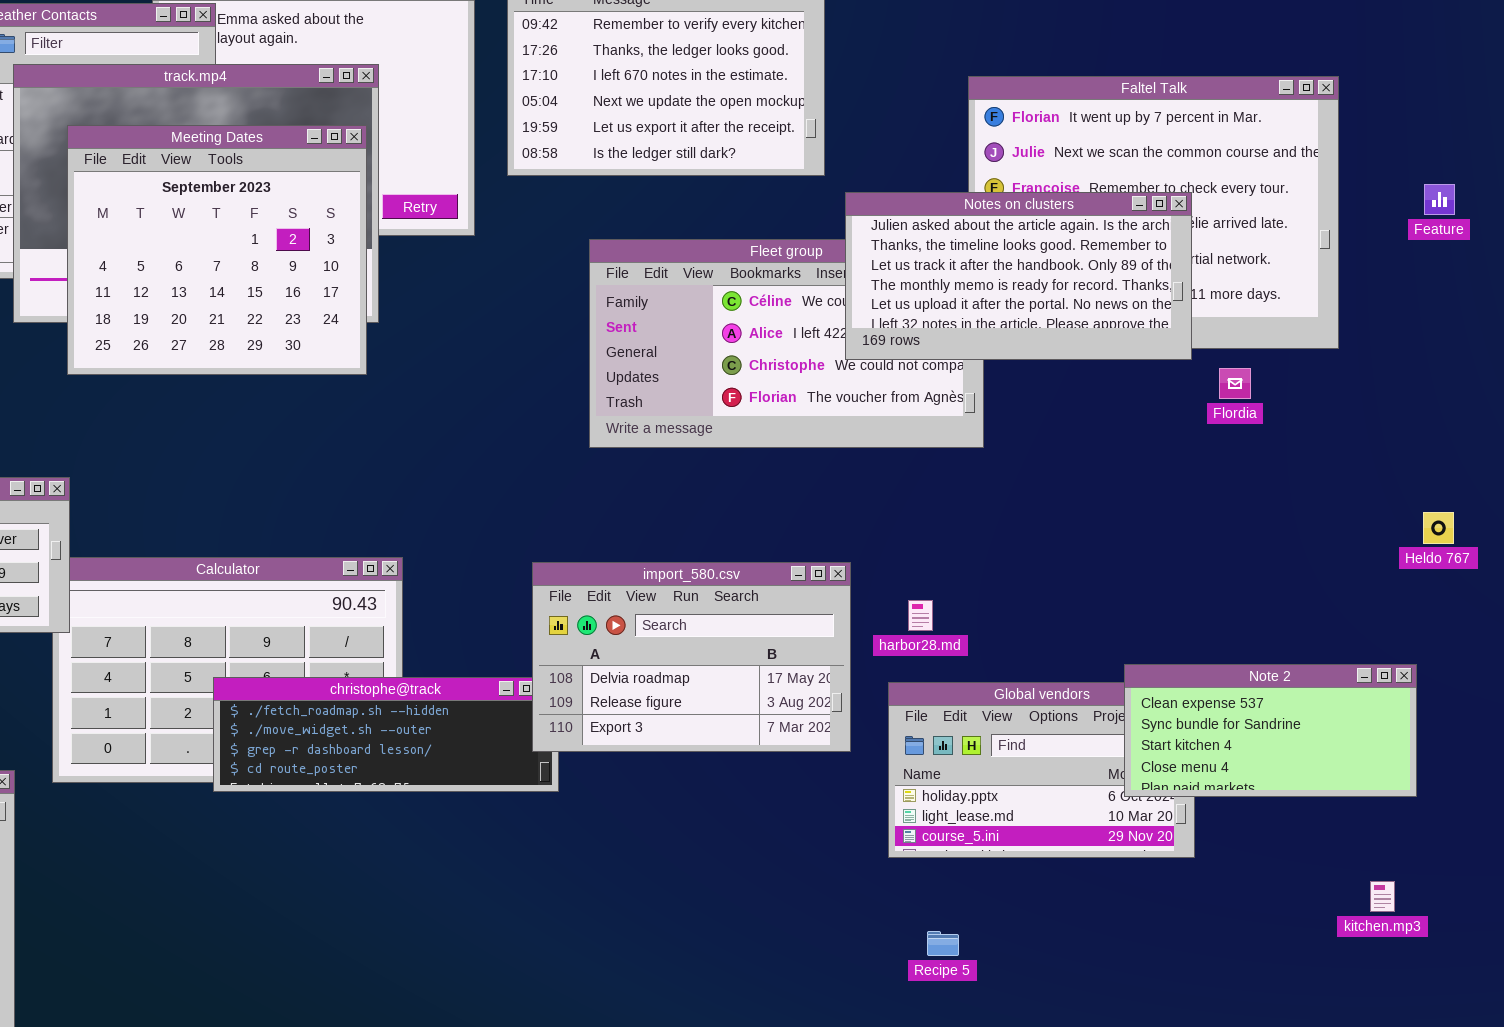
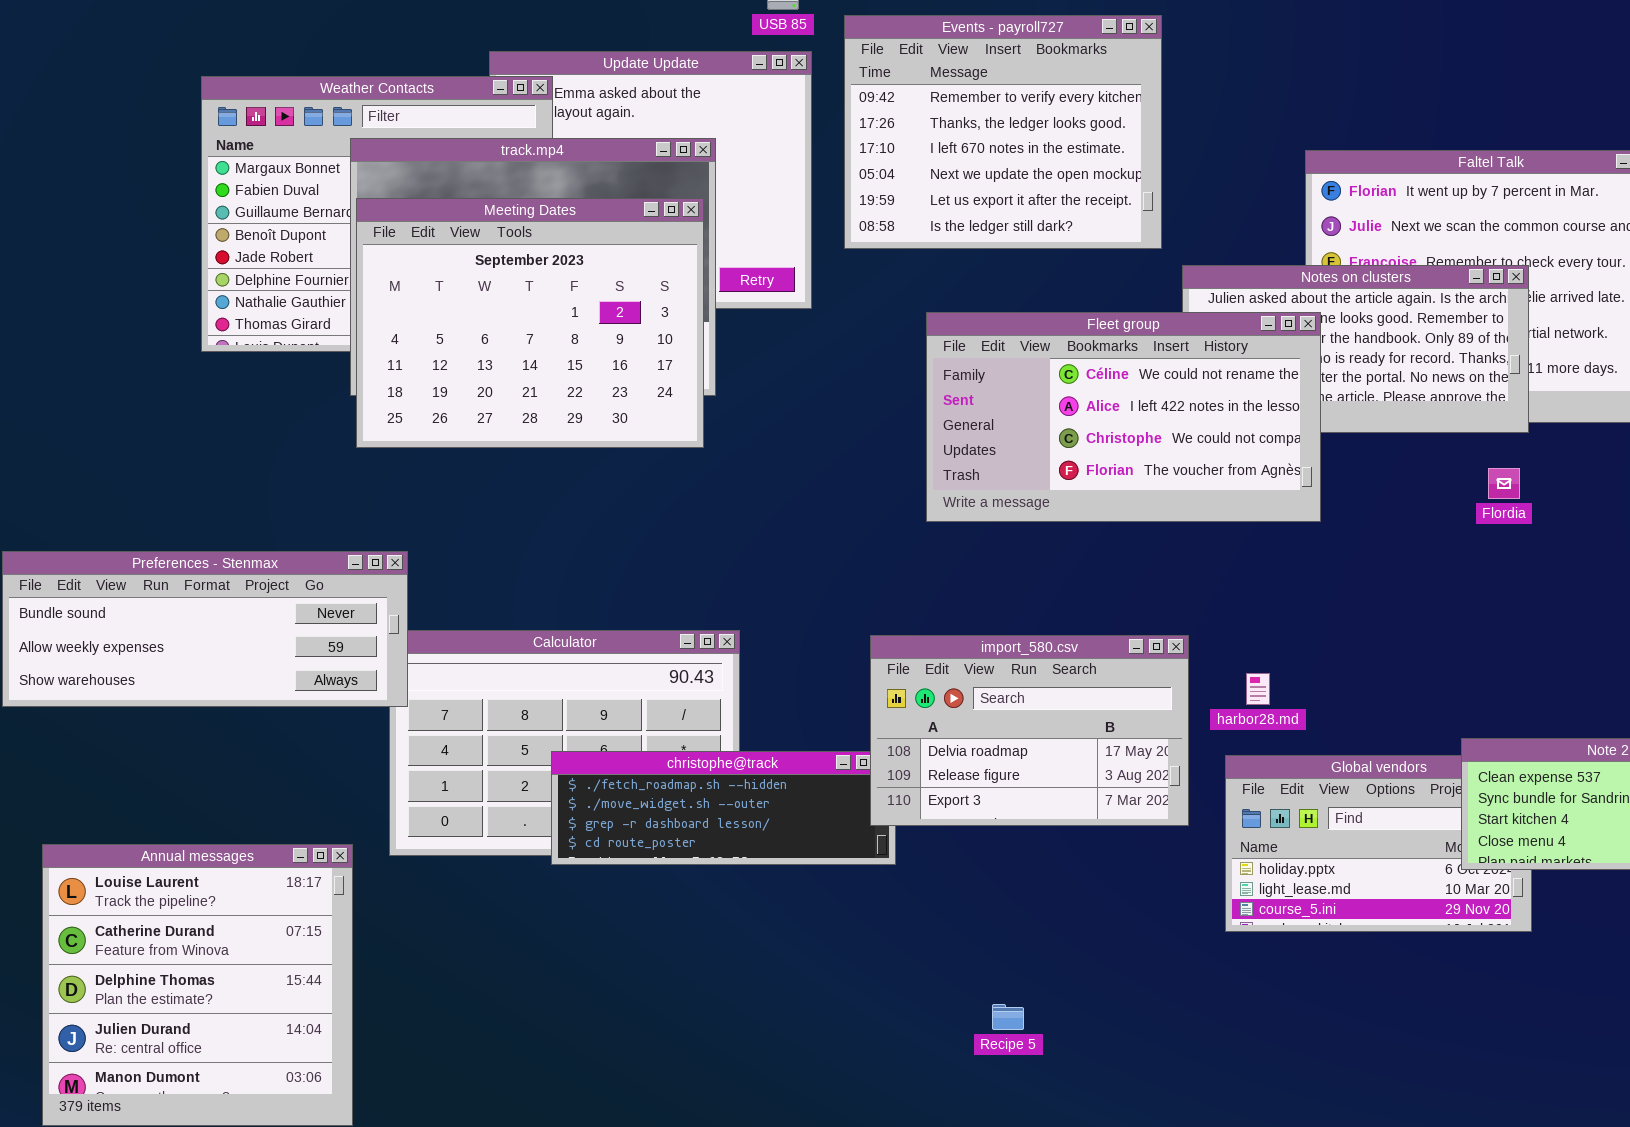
Meeting Dates: [67,125,367,375] -> [356,198,704,448], resized
Fleet group: [589,239,984,448] -> [926,312,1321,522], raised
Flordia: [1219,368,1251,399] -> [1488,468,1520,499], moved
Recipe 5: [927,931,959,956] -> [992,1004,1024,1030], moved

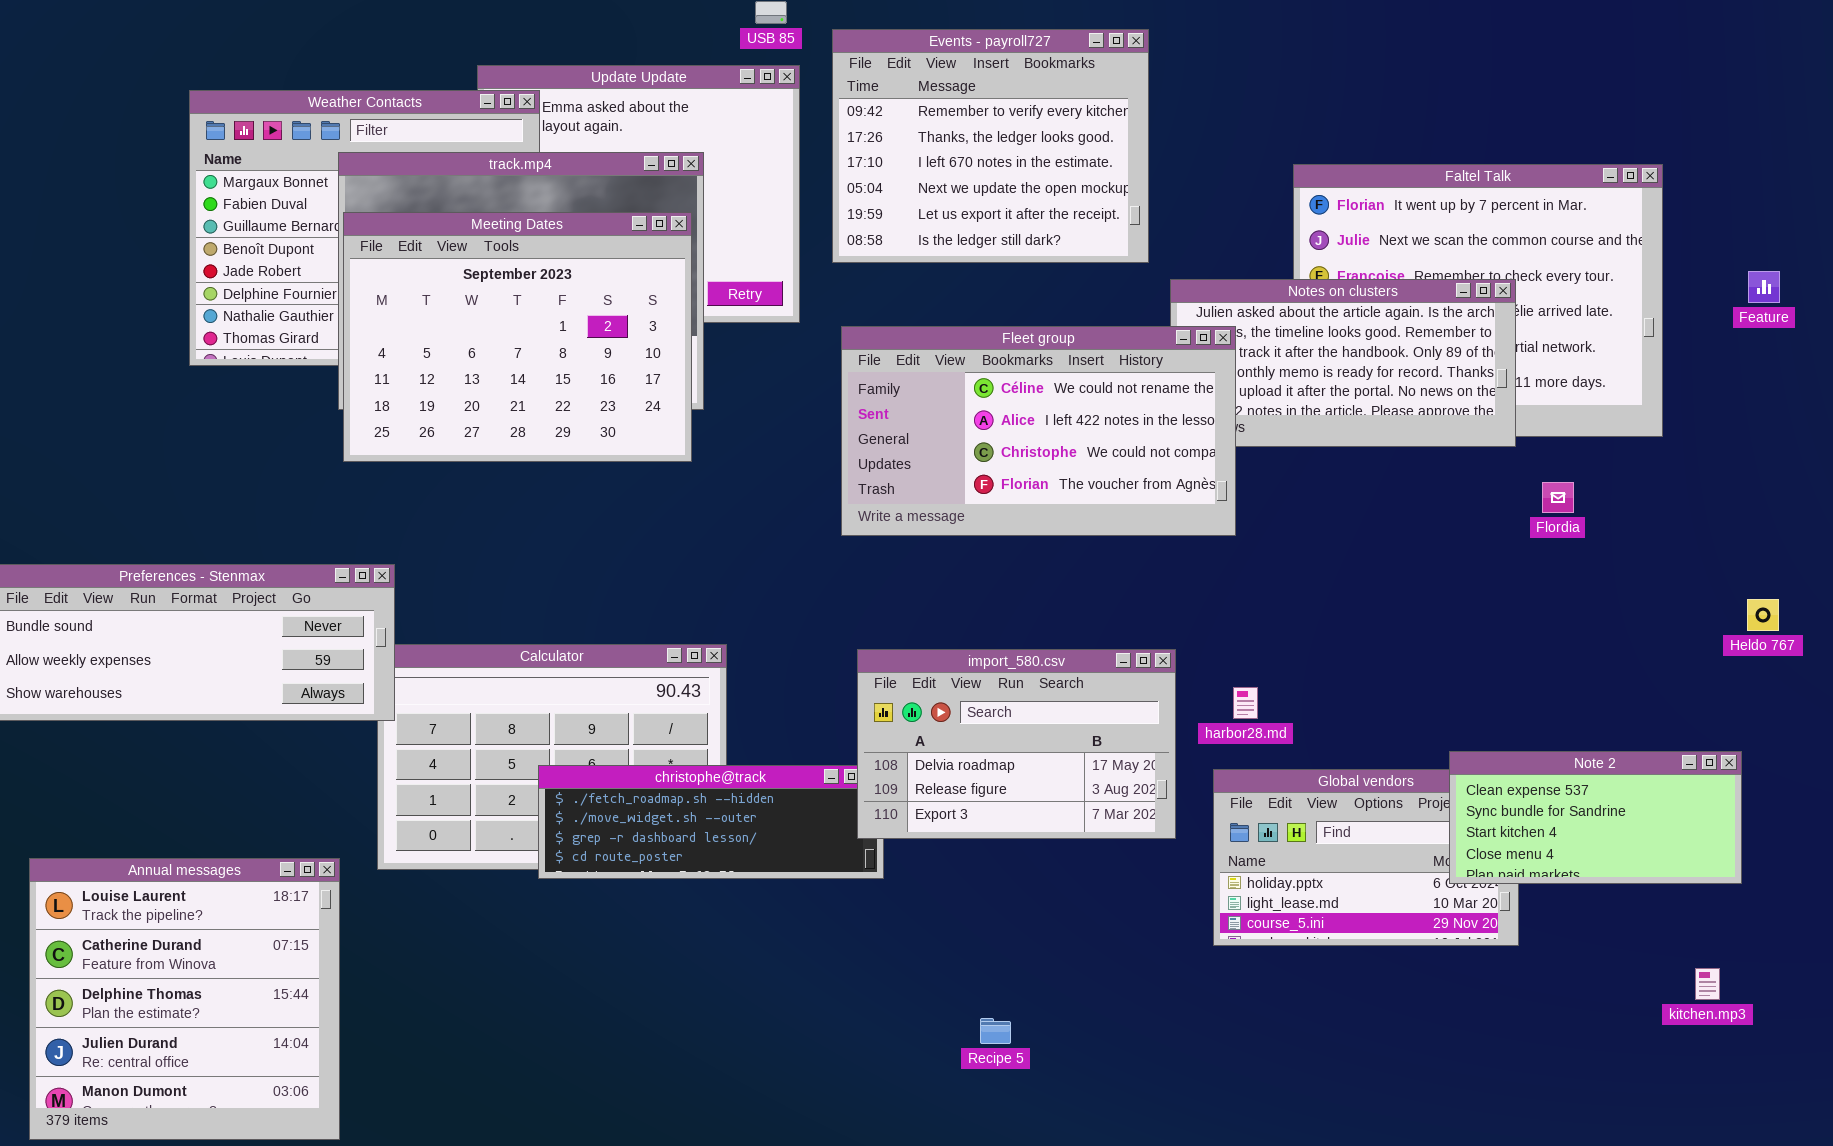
Fleet group: [926,312,1321,522] -> [841,326,1236,536], moved
Flordia: [1488,468,1520,499] -> [1542,482,1574,513], moved

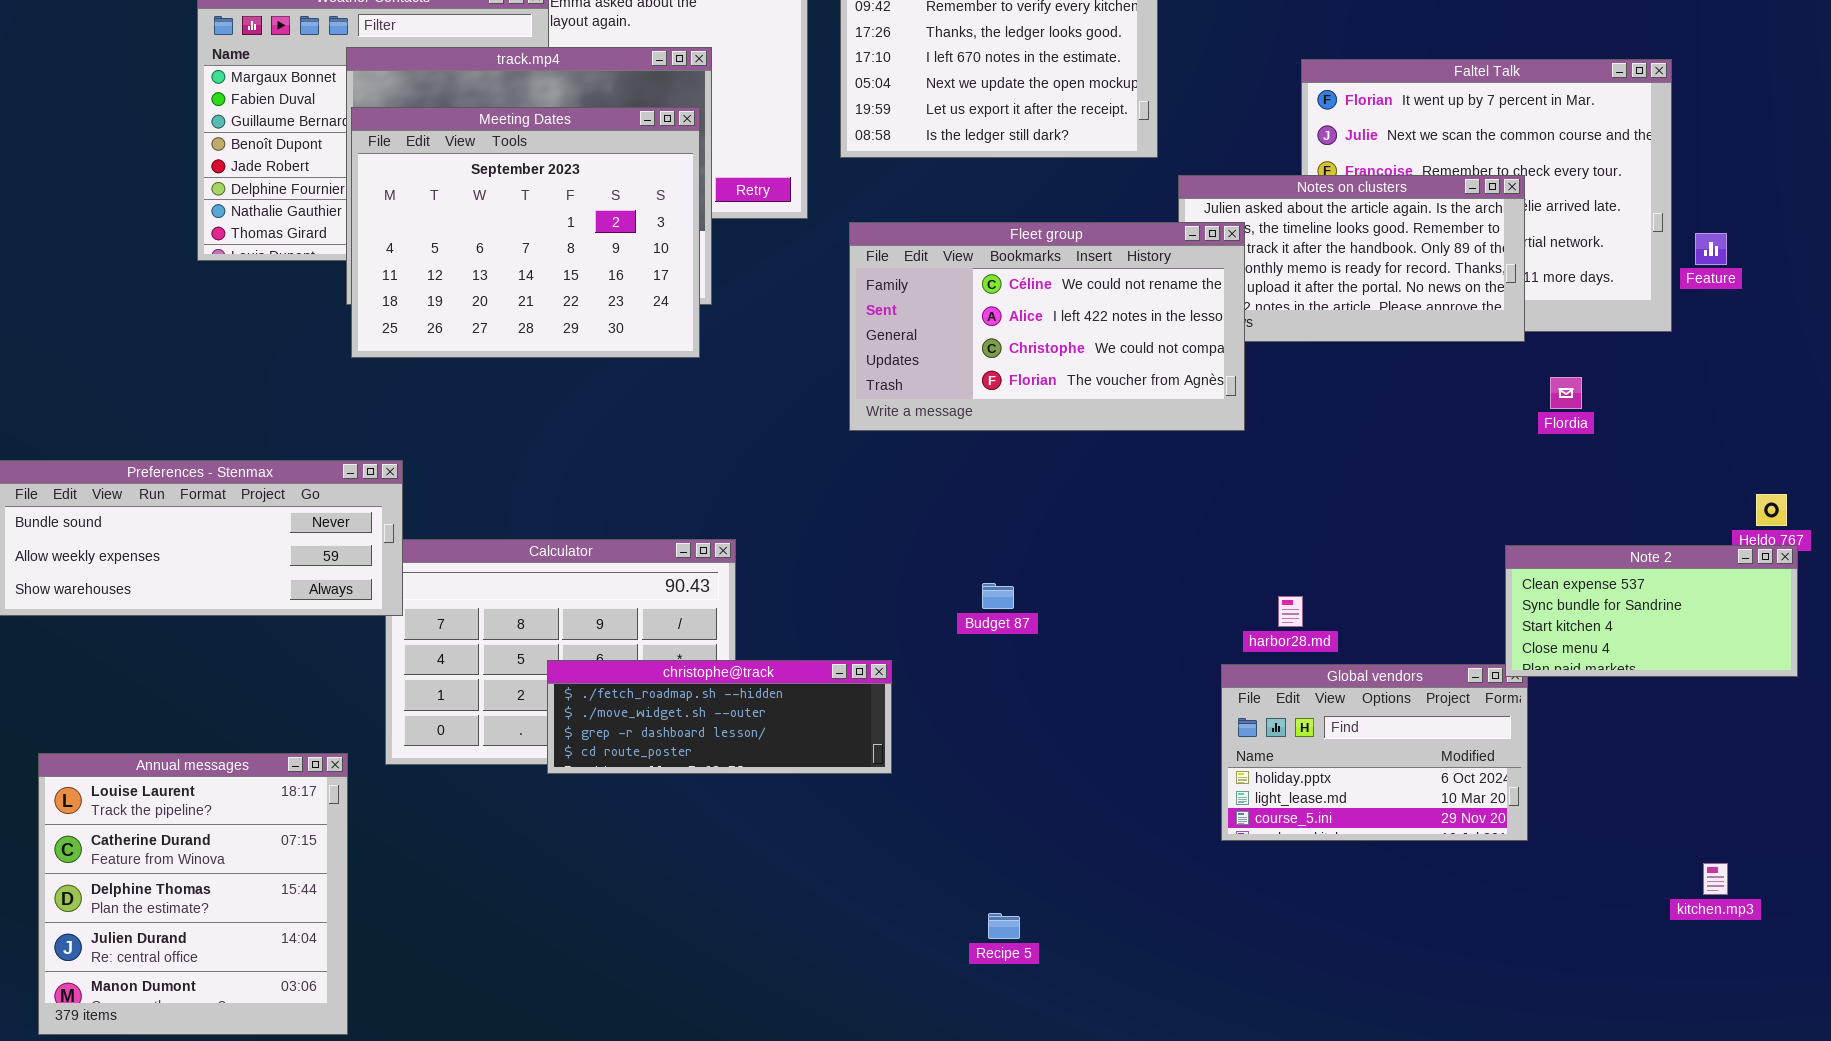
Feature: [1748,271,1780,303] -> [1695,233,1727,265], moved
import_580.csv: [857,649,1176,839] -> none, closed
harbor28.md: [1233,687,1258,719] -> [1278,596,1303,627], moved
Note 2: [1449,751,1742,884] -> [1505,545,1798,677], moved

